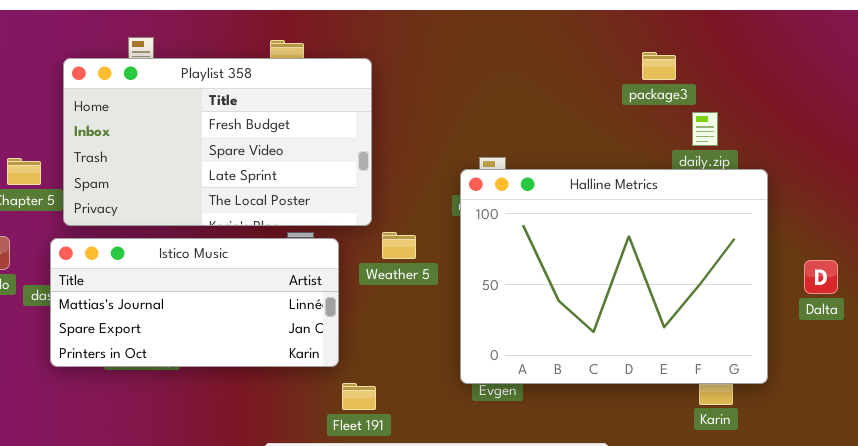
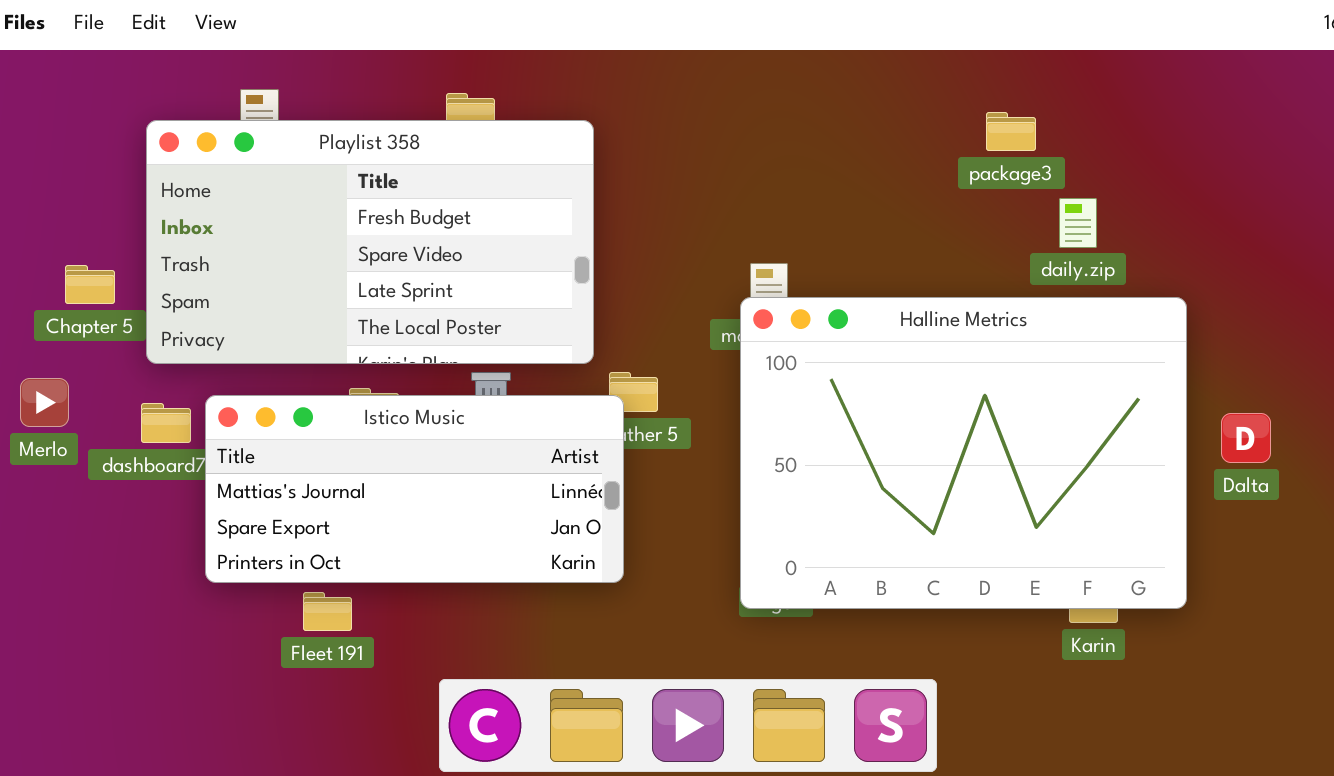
Halline Metrics: [460,169,768,384] -> [740,297,1187,609], moved
Istico Music: [50,238,339,367] -> [205,395,624,583], moved
Fleet 191: [342,383,376,410] -> [303,592,352,631], moved

